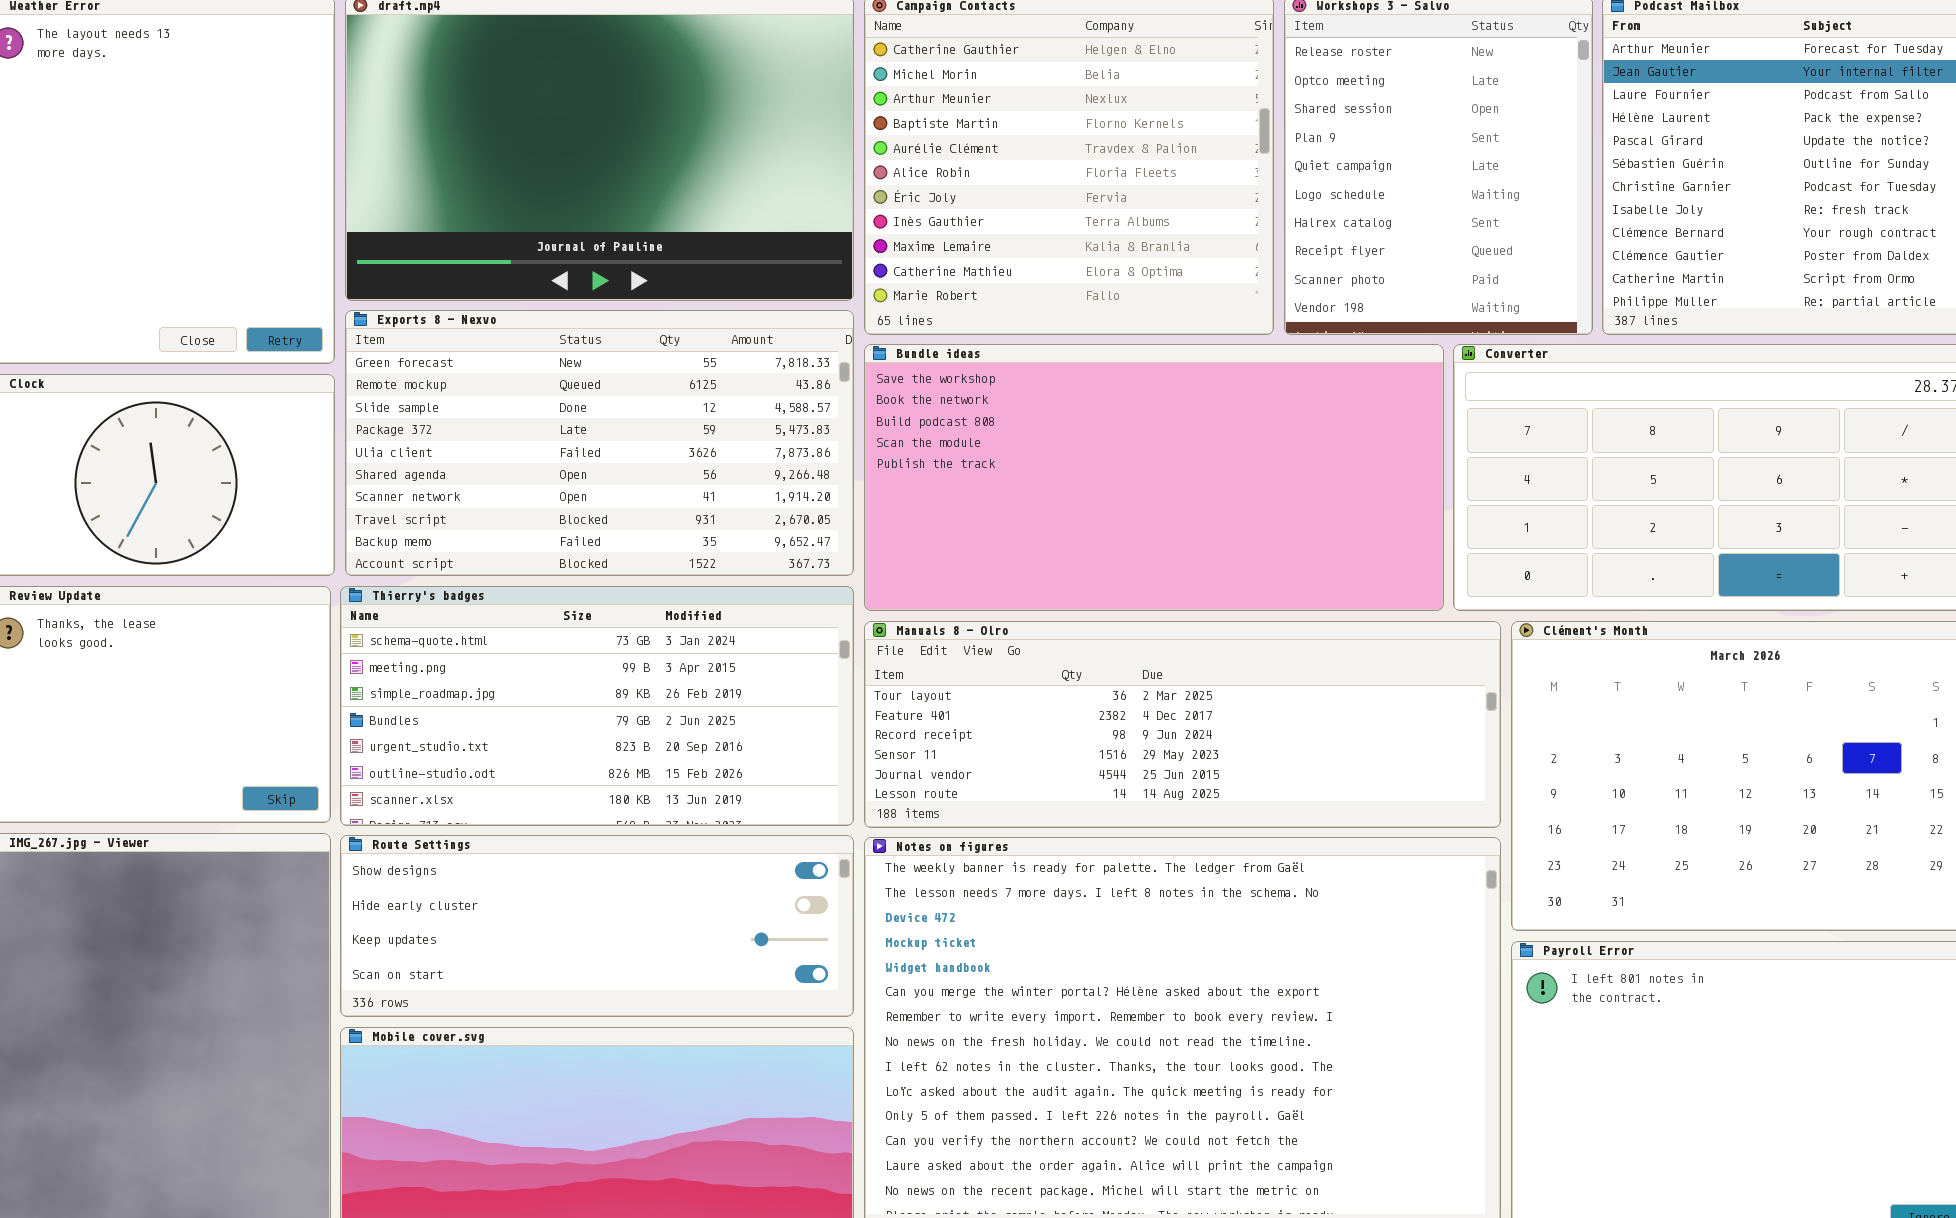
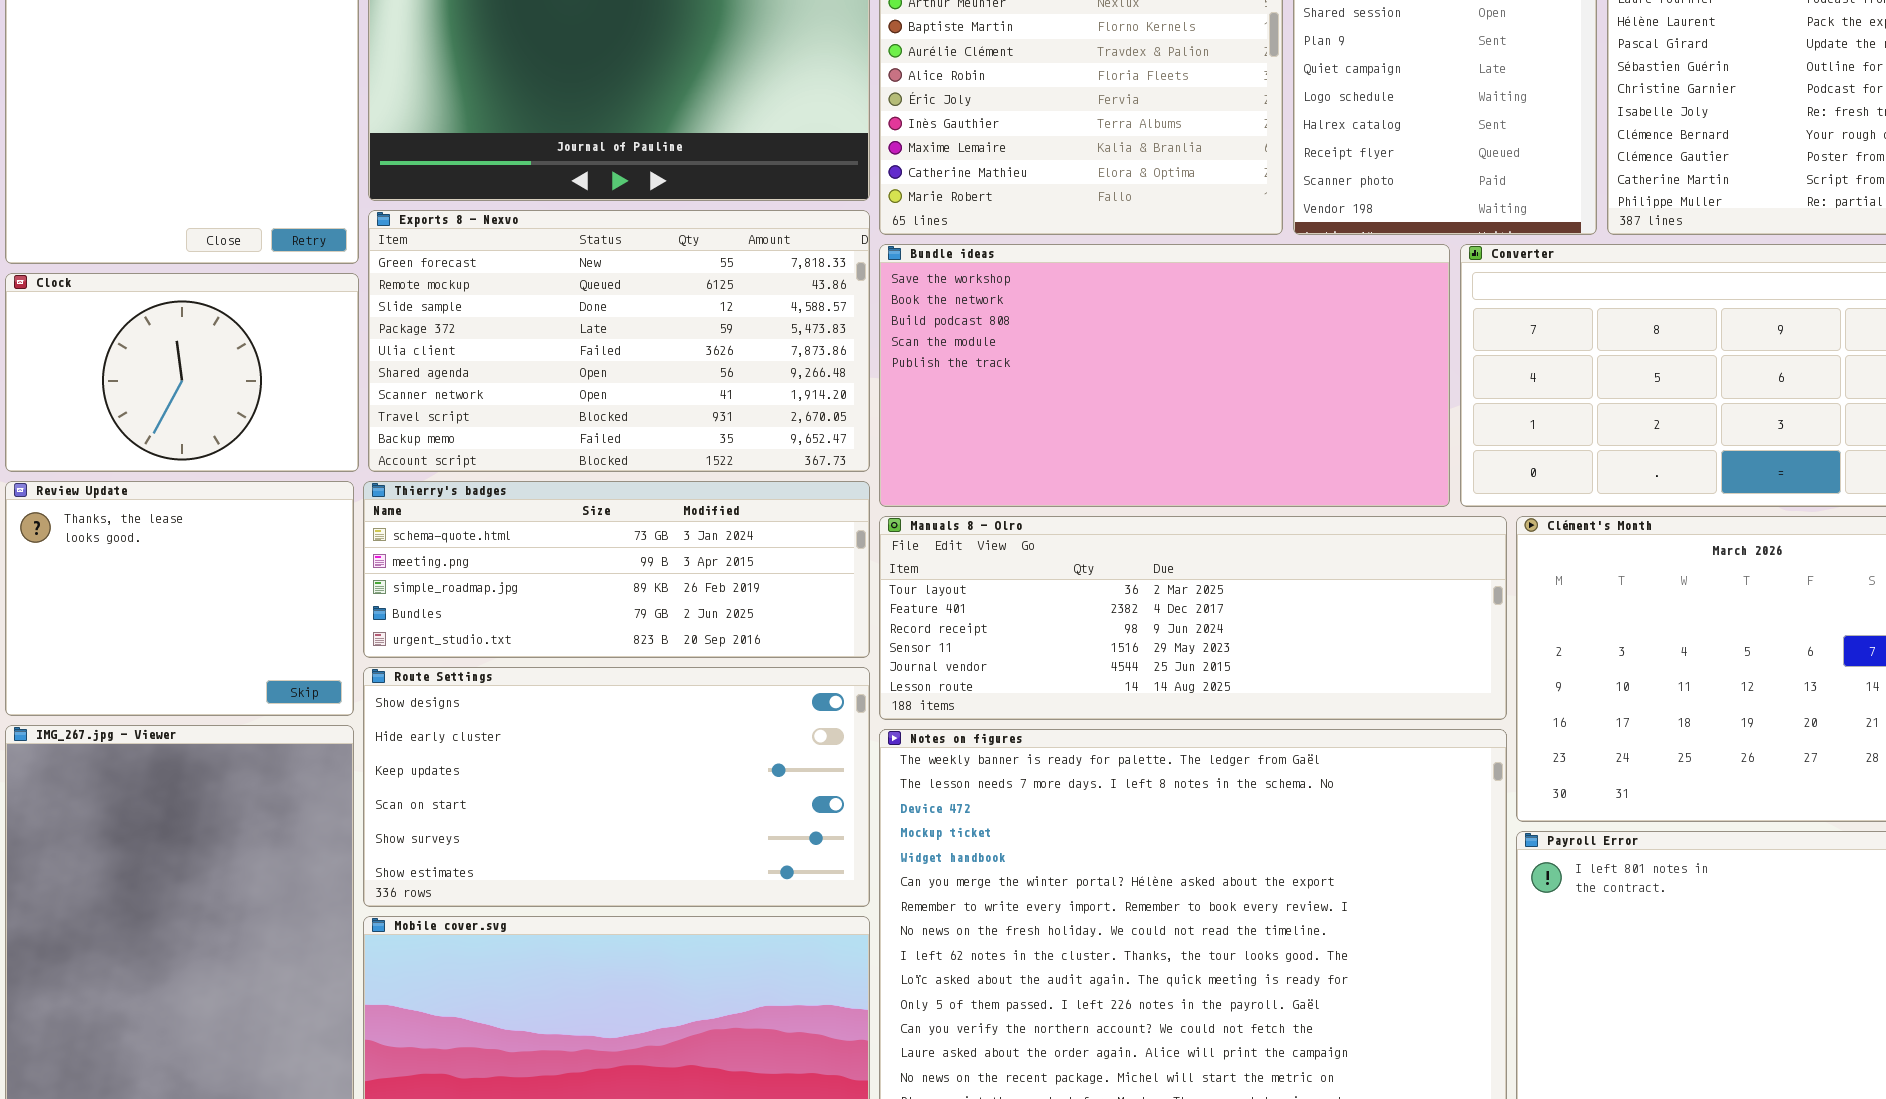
Thierry's badges: [340,586,854,826] -> [363,481,870,658], resized
Route Settings: [340,835,854,1017] -> [363,667,870,907], resized

